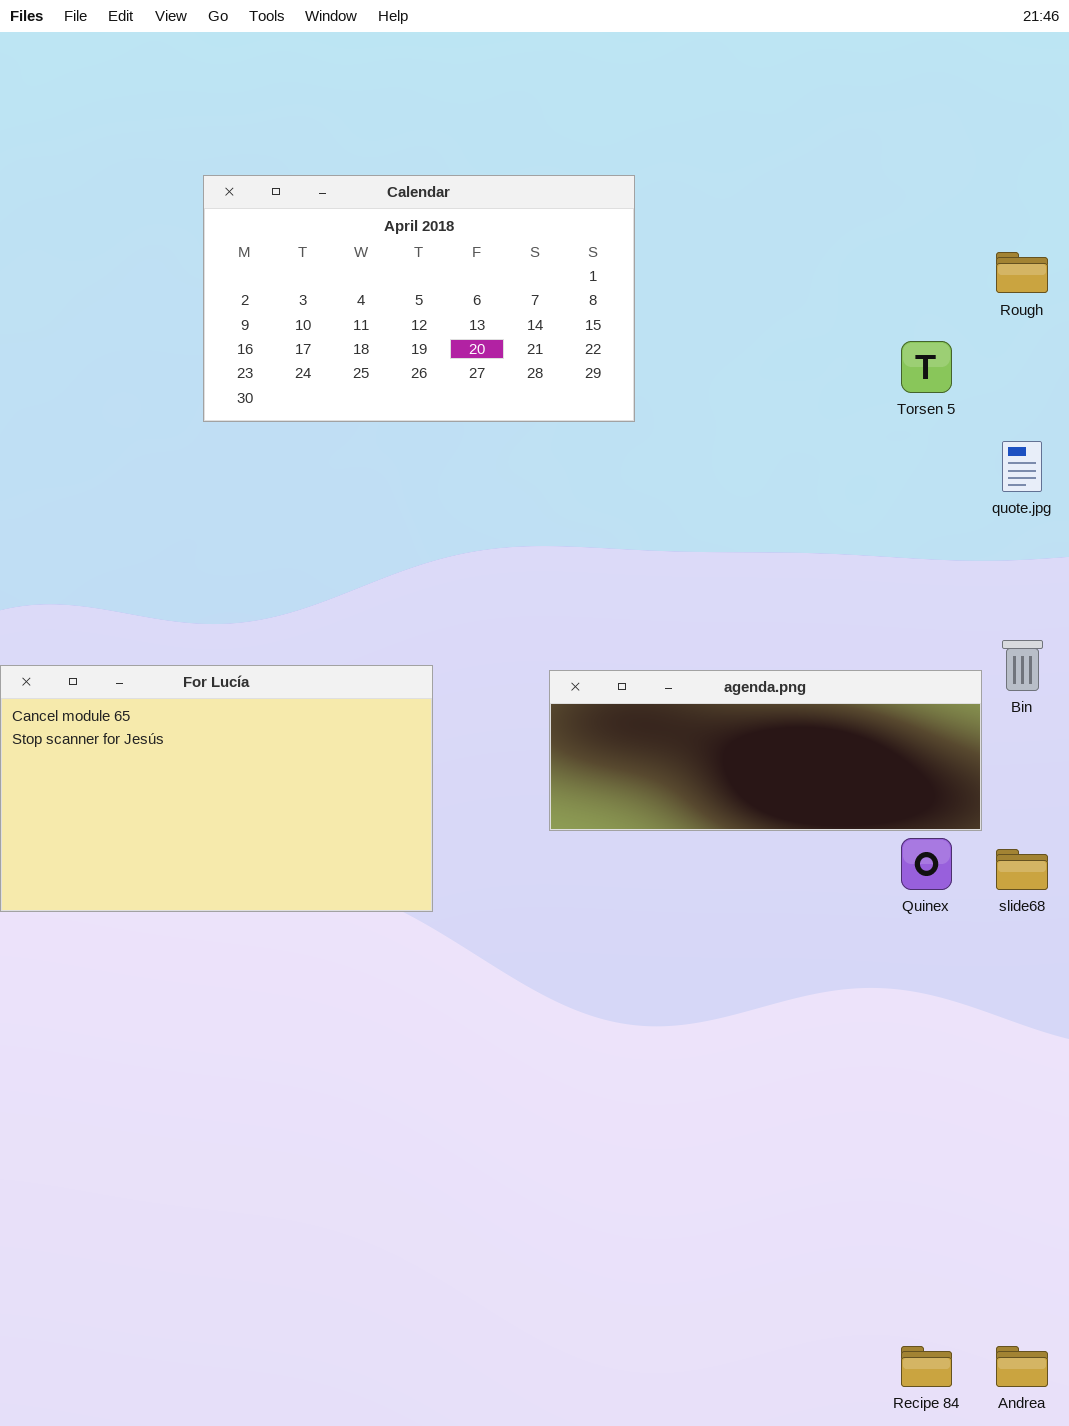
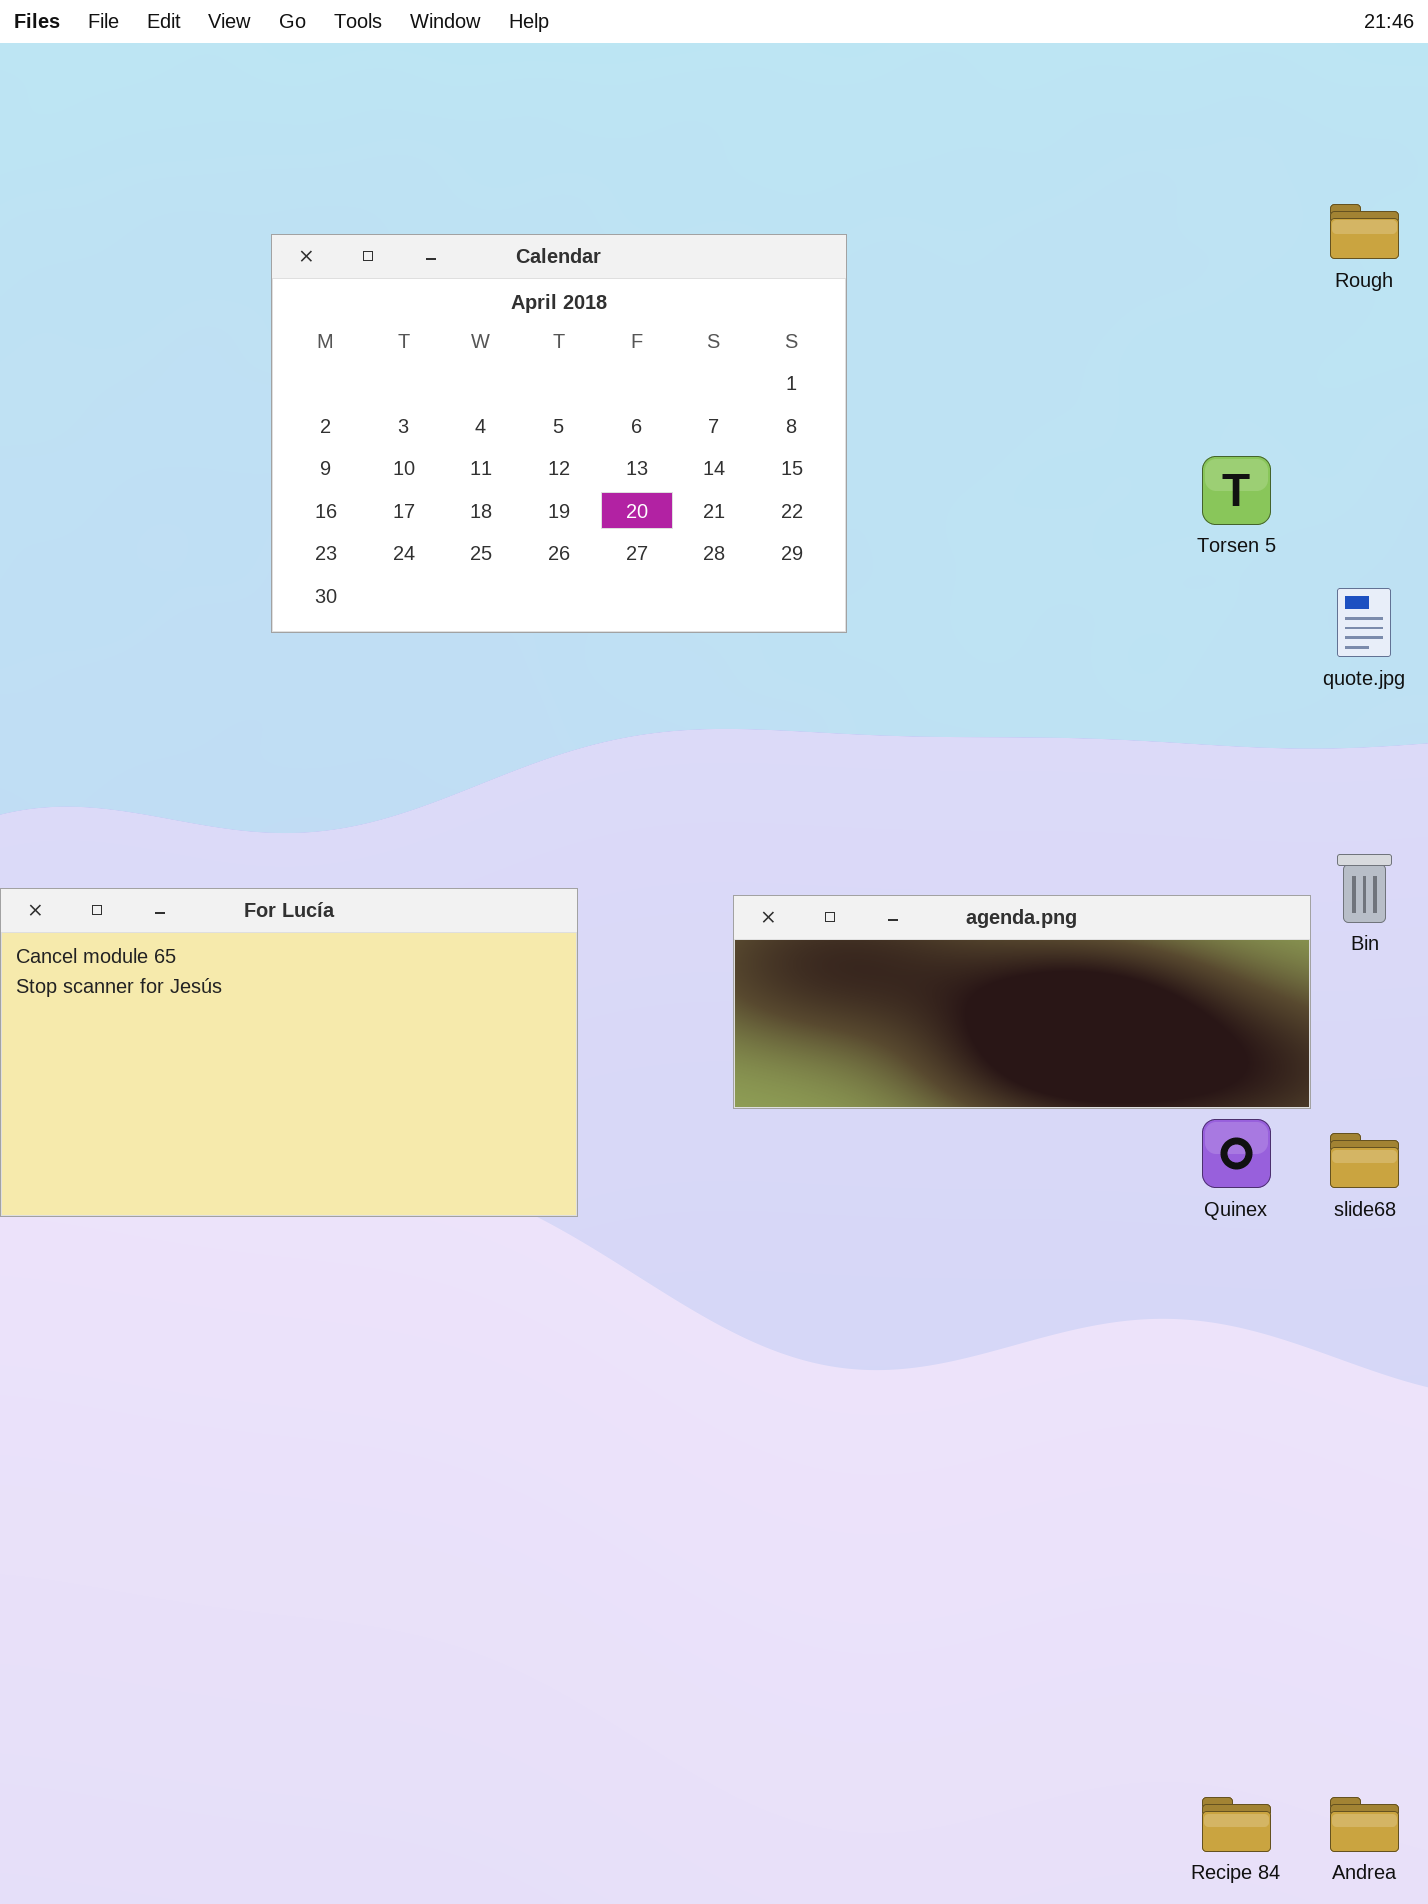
Calendar: [203,175,635,422] -> [271,234,847,633], resized
Rough: [996,252,1048,293] -> [1330,204,1399,259], moved

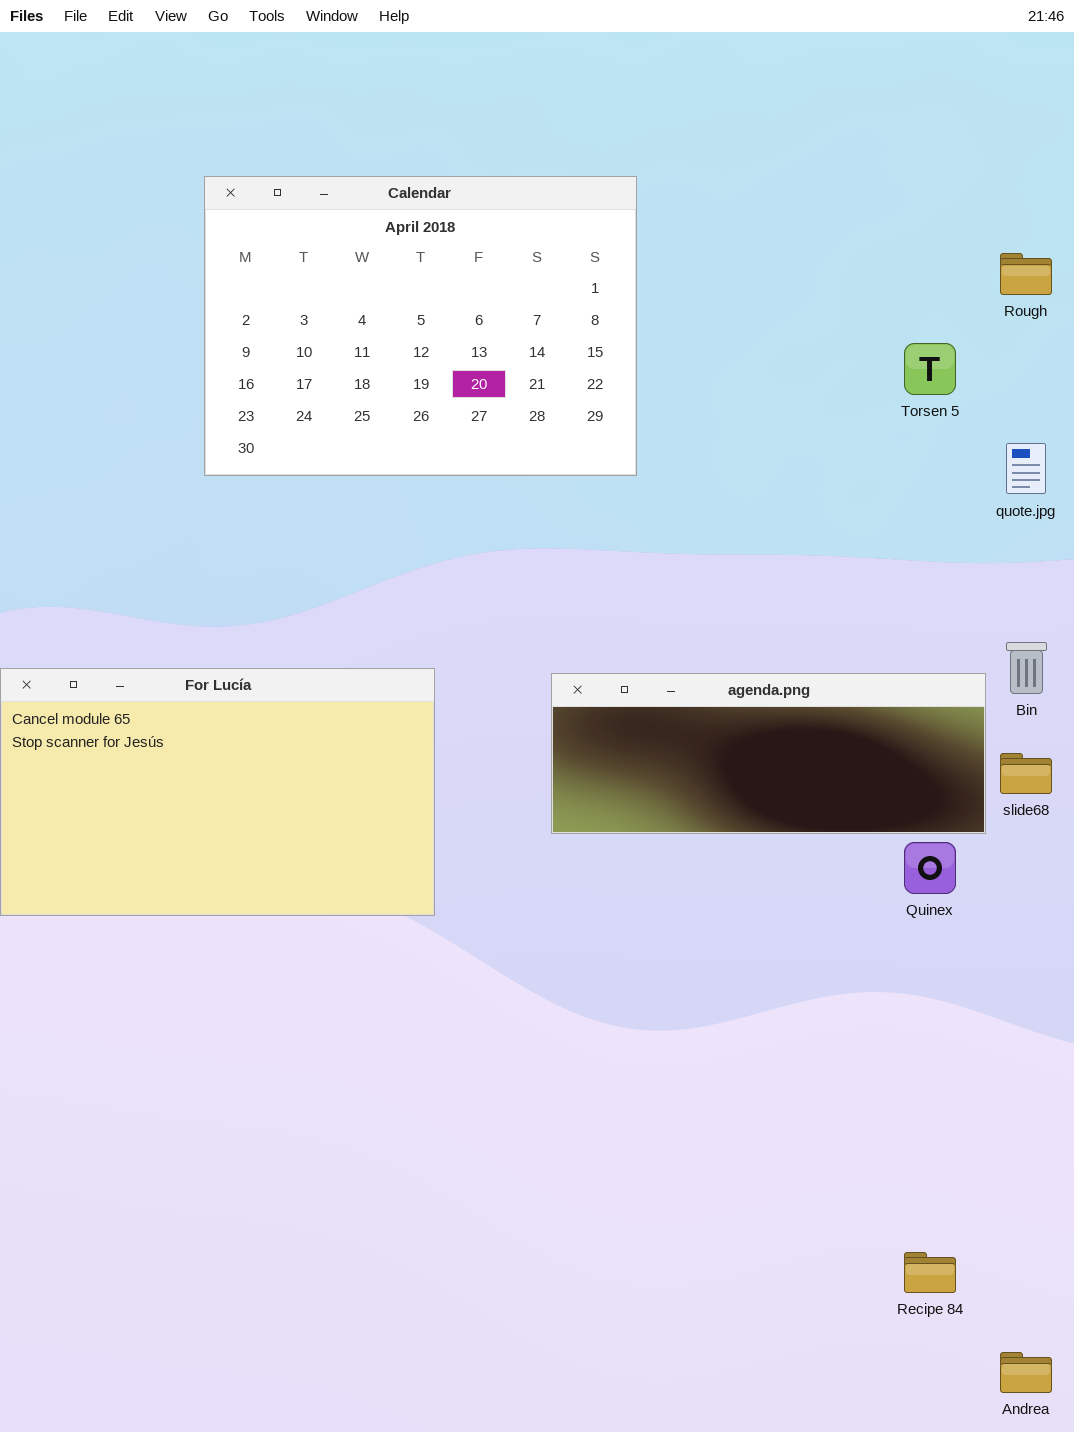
Rough: [1330,204,1399,259] -> [1000,253,1052,295], moved
slide68: [1330,1133,1399,1188] -> [1000,753,1052,794], moved
Recipe 84: [1202,1797,1271,1852] -> [904,1252,956,1293], moved

